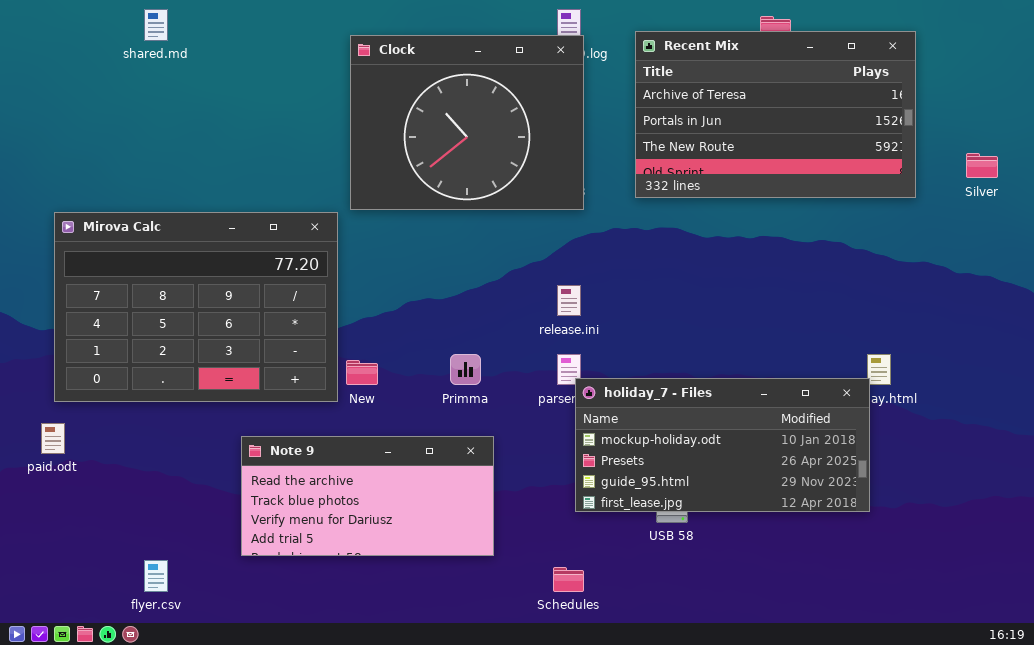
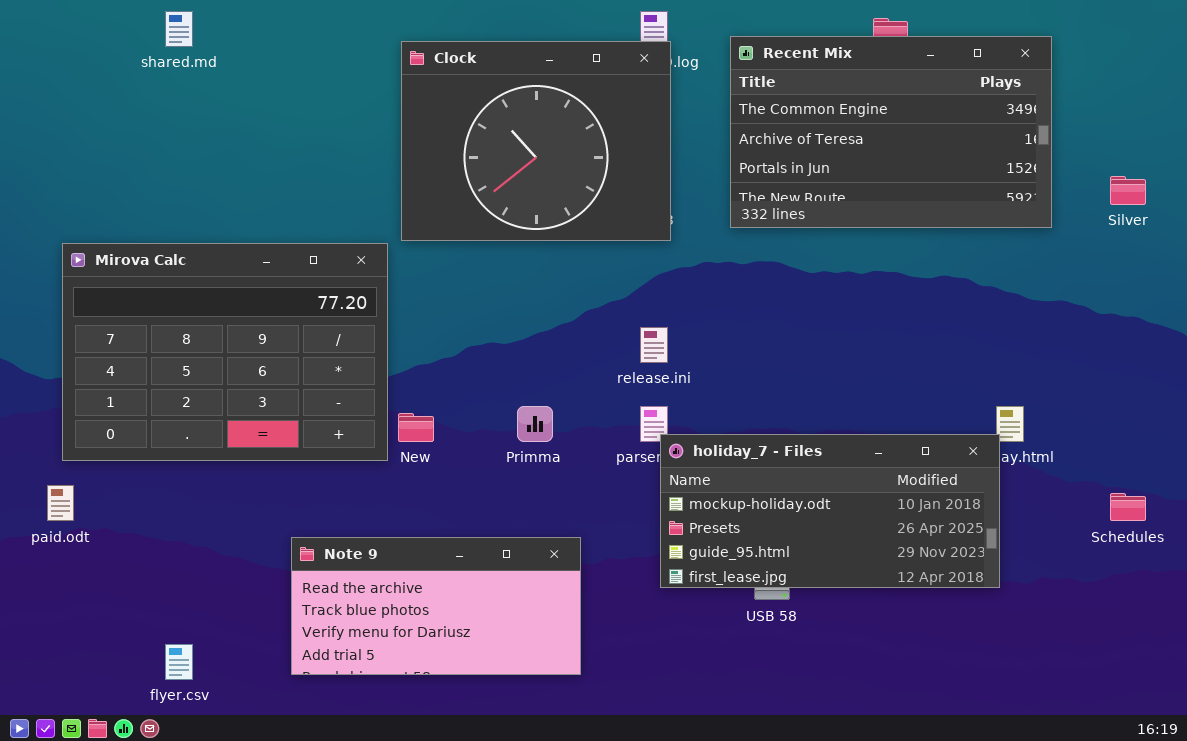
Recent Mix: [635,31,916,198] -> [730,36,1052,228], scrolled up 1 row
Note 9: [241,436,494,556] -> [291,537,581,675], moved
Schedules: [553,567,584,592] -> [1110,493,1146,521], moved

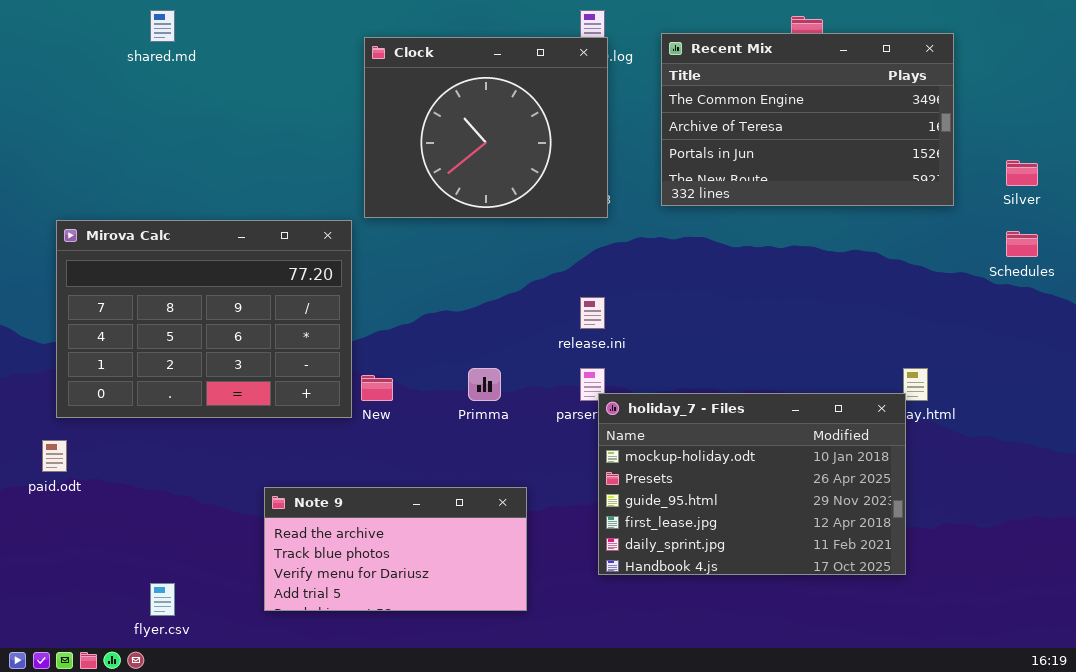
holiday_7 - Files: [660,434,1000,588] -> [598,393,906,575], resized
Schedules: [1110,493,1146,521] -> [1006,231,1038,257], moved

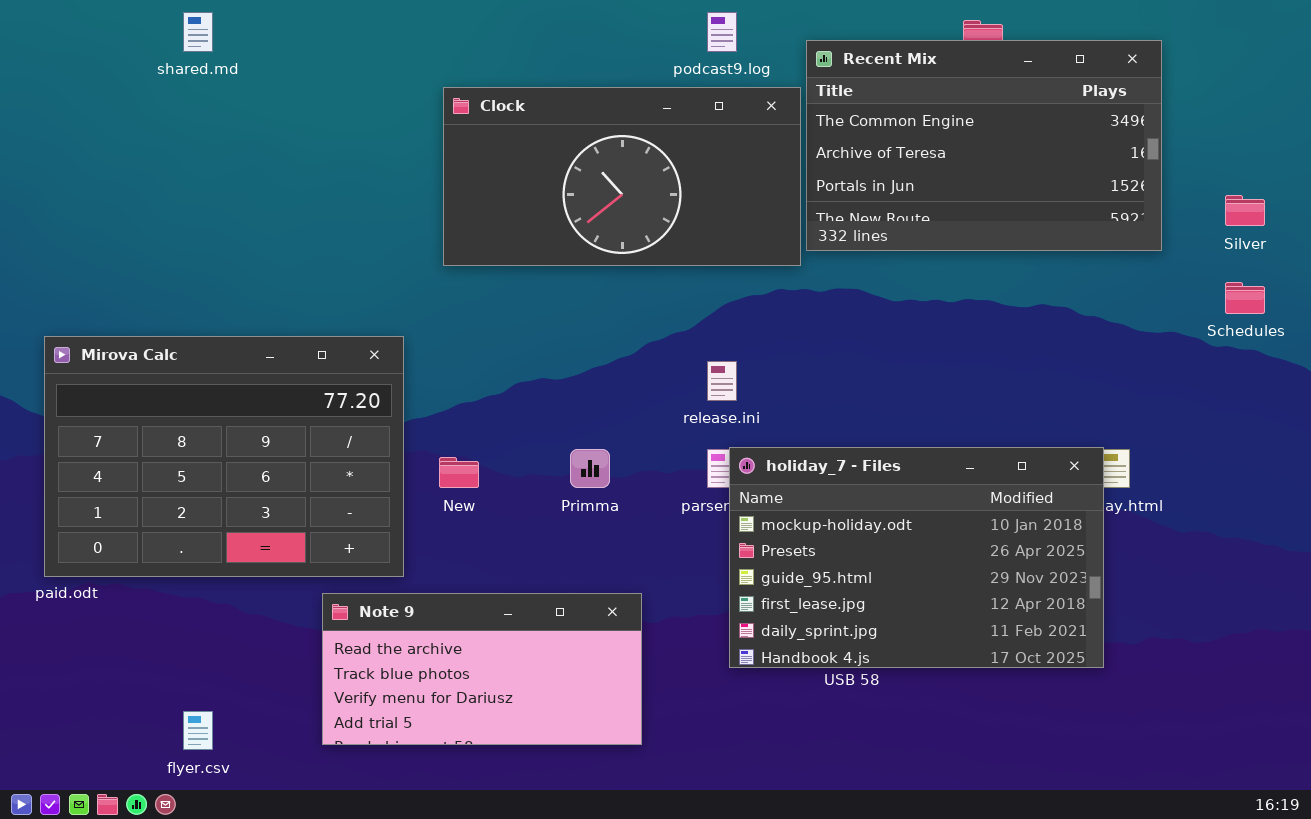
Clock: [364,37,608,218] -> [443,87,801,266], resized
Mirova Calc: [56,220,352,418] -> [44,336,404,577], moved
holiday_7 - Files: [598,393,906,575] -> [729,447,1104,668], moved

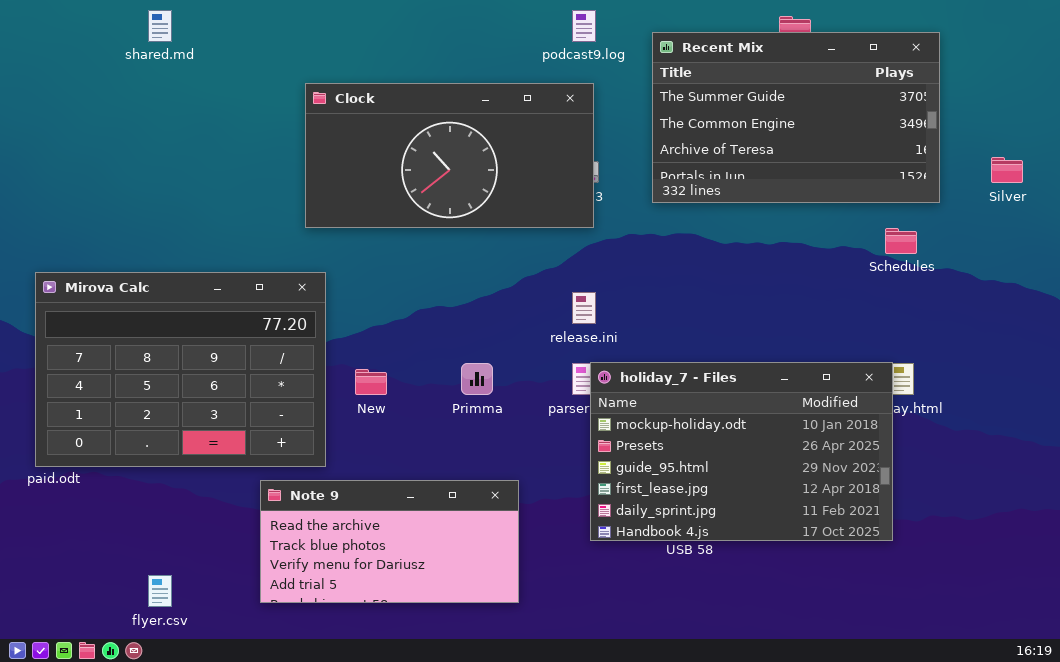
Recent Mix: [806,40,1162,251] -> [652,32,940,203], scrolled up 1 row
Clock: [443,87,801,266] -> [305,83,594,228], moved
Schedules: [1225,282,1265,314] -> [885,228,917,254], moved

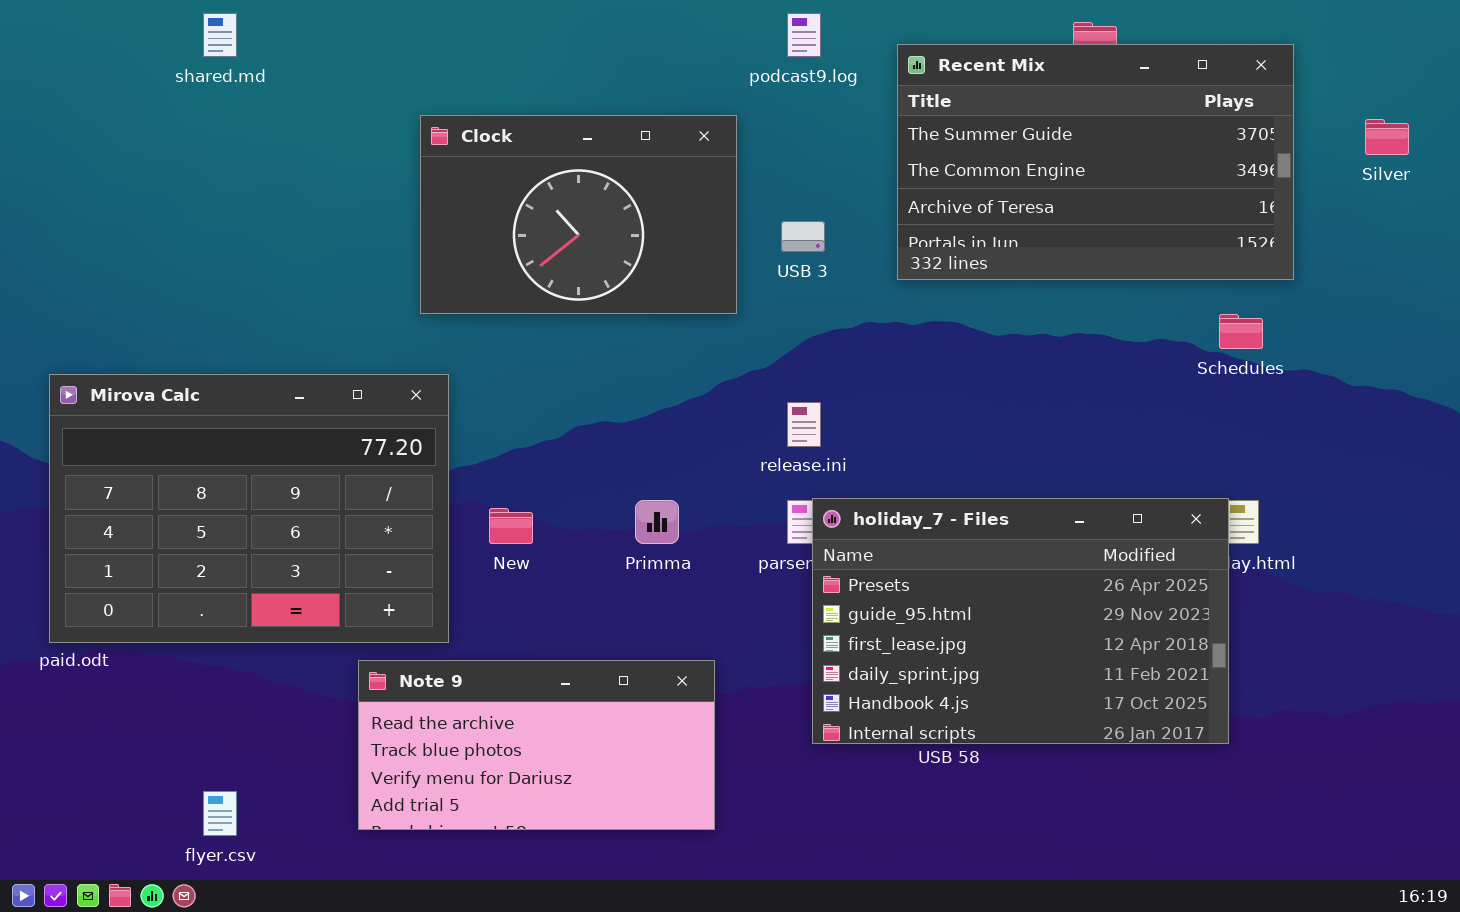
Clock: [305,83,594,228] -> [420,115,737,314], resized
Silver: [991,157,1023,183] -> [1365,119,1409,155], moved
holiday_7 - Files: [590,362,893,541] -> [812,498,1229,744], scrolled down 1 row

